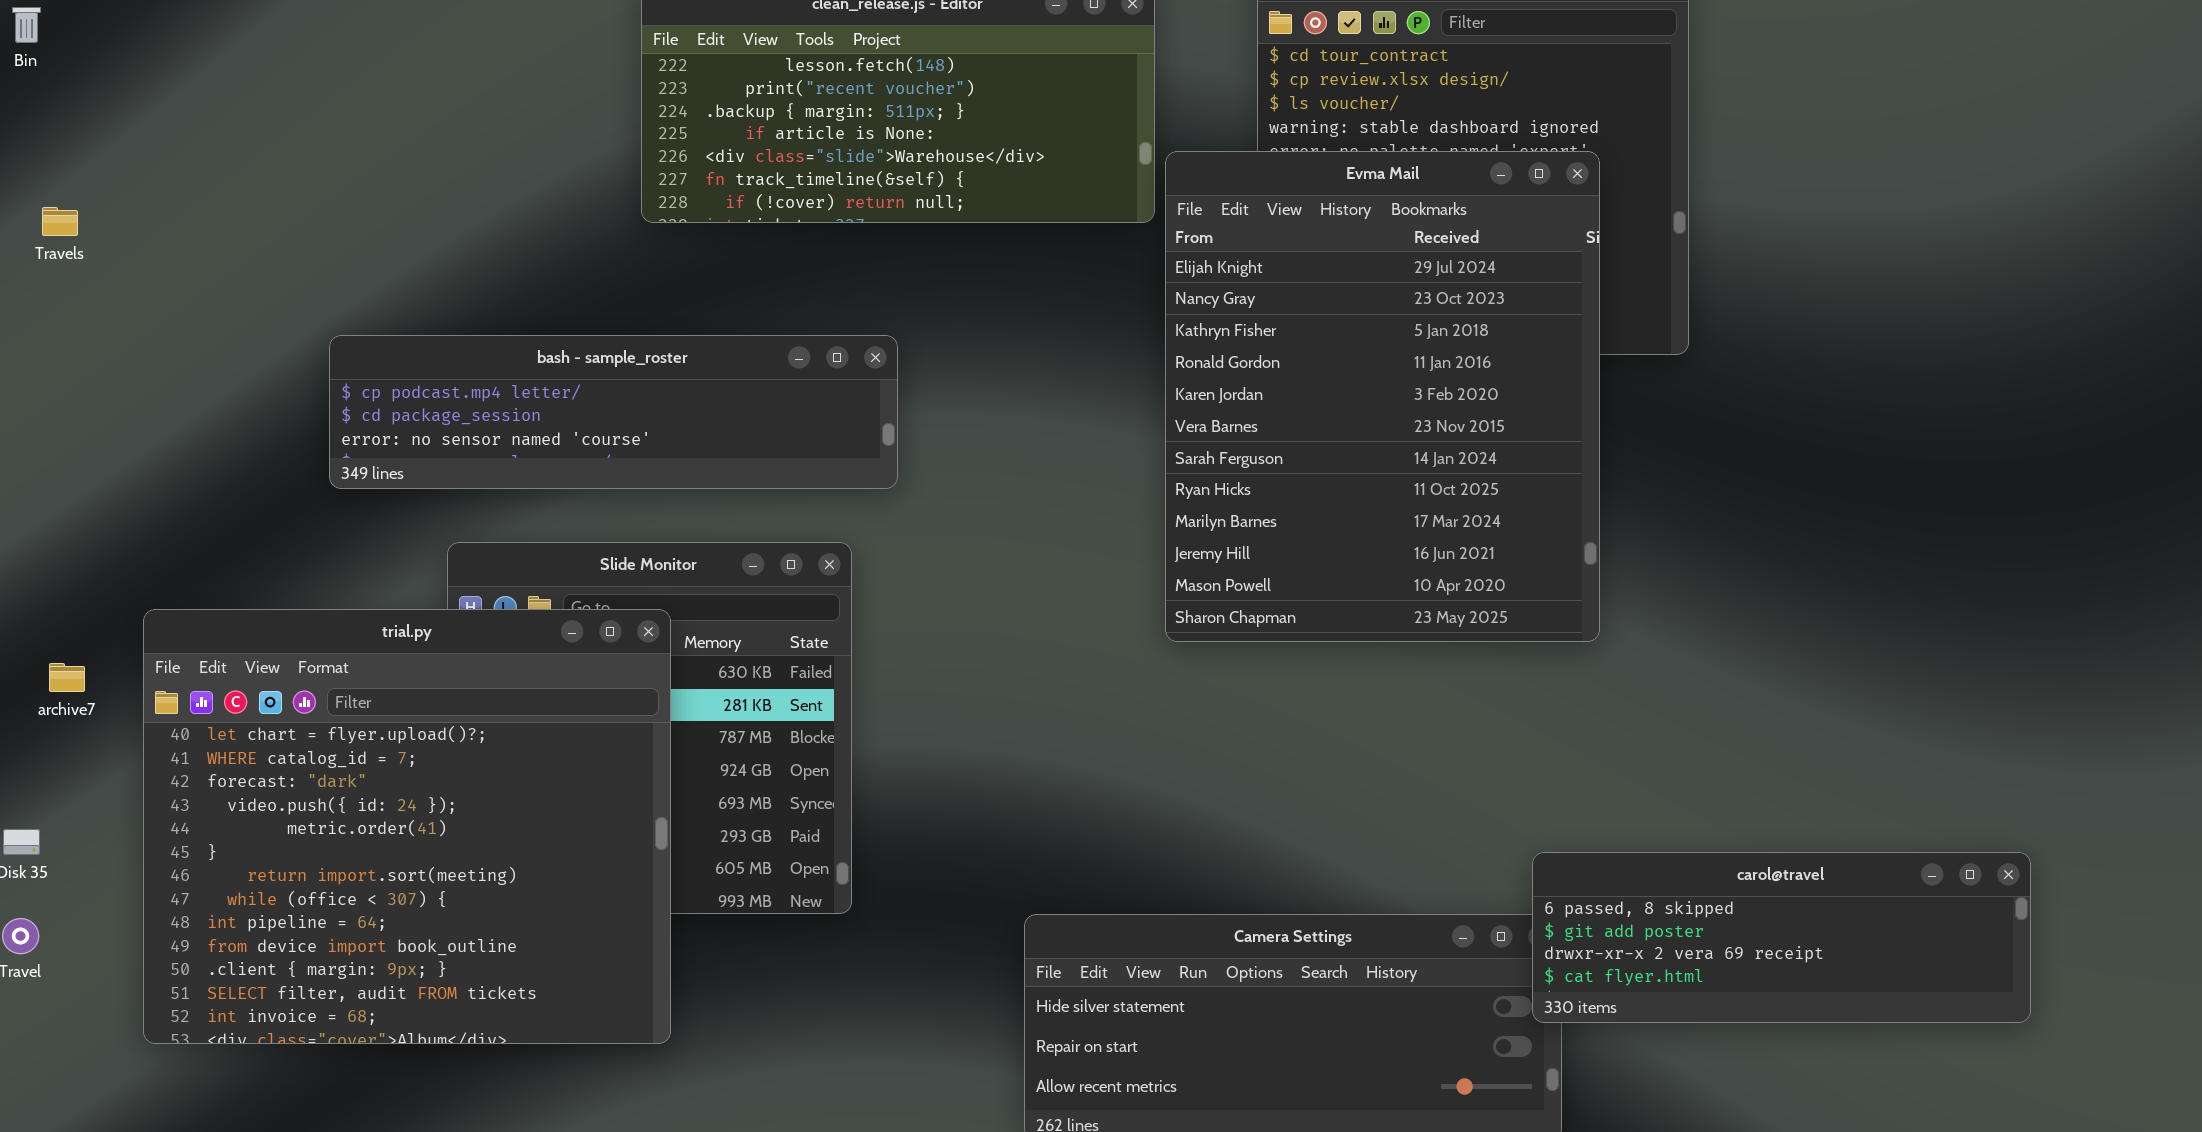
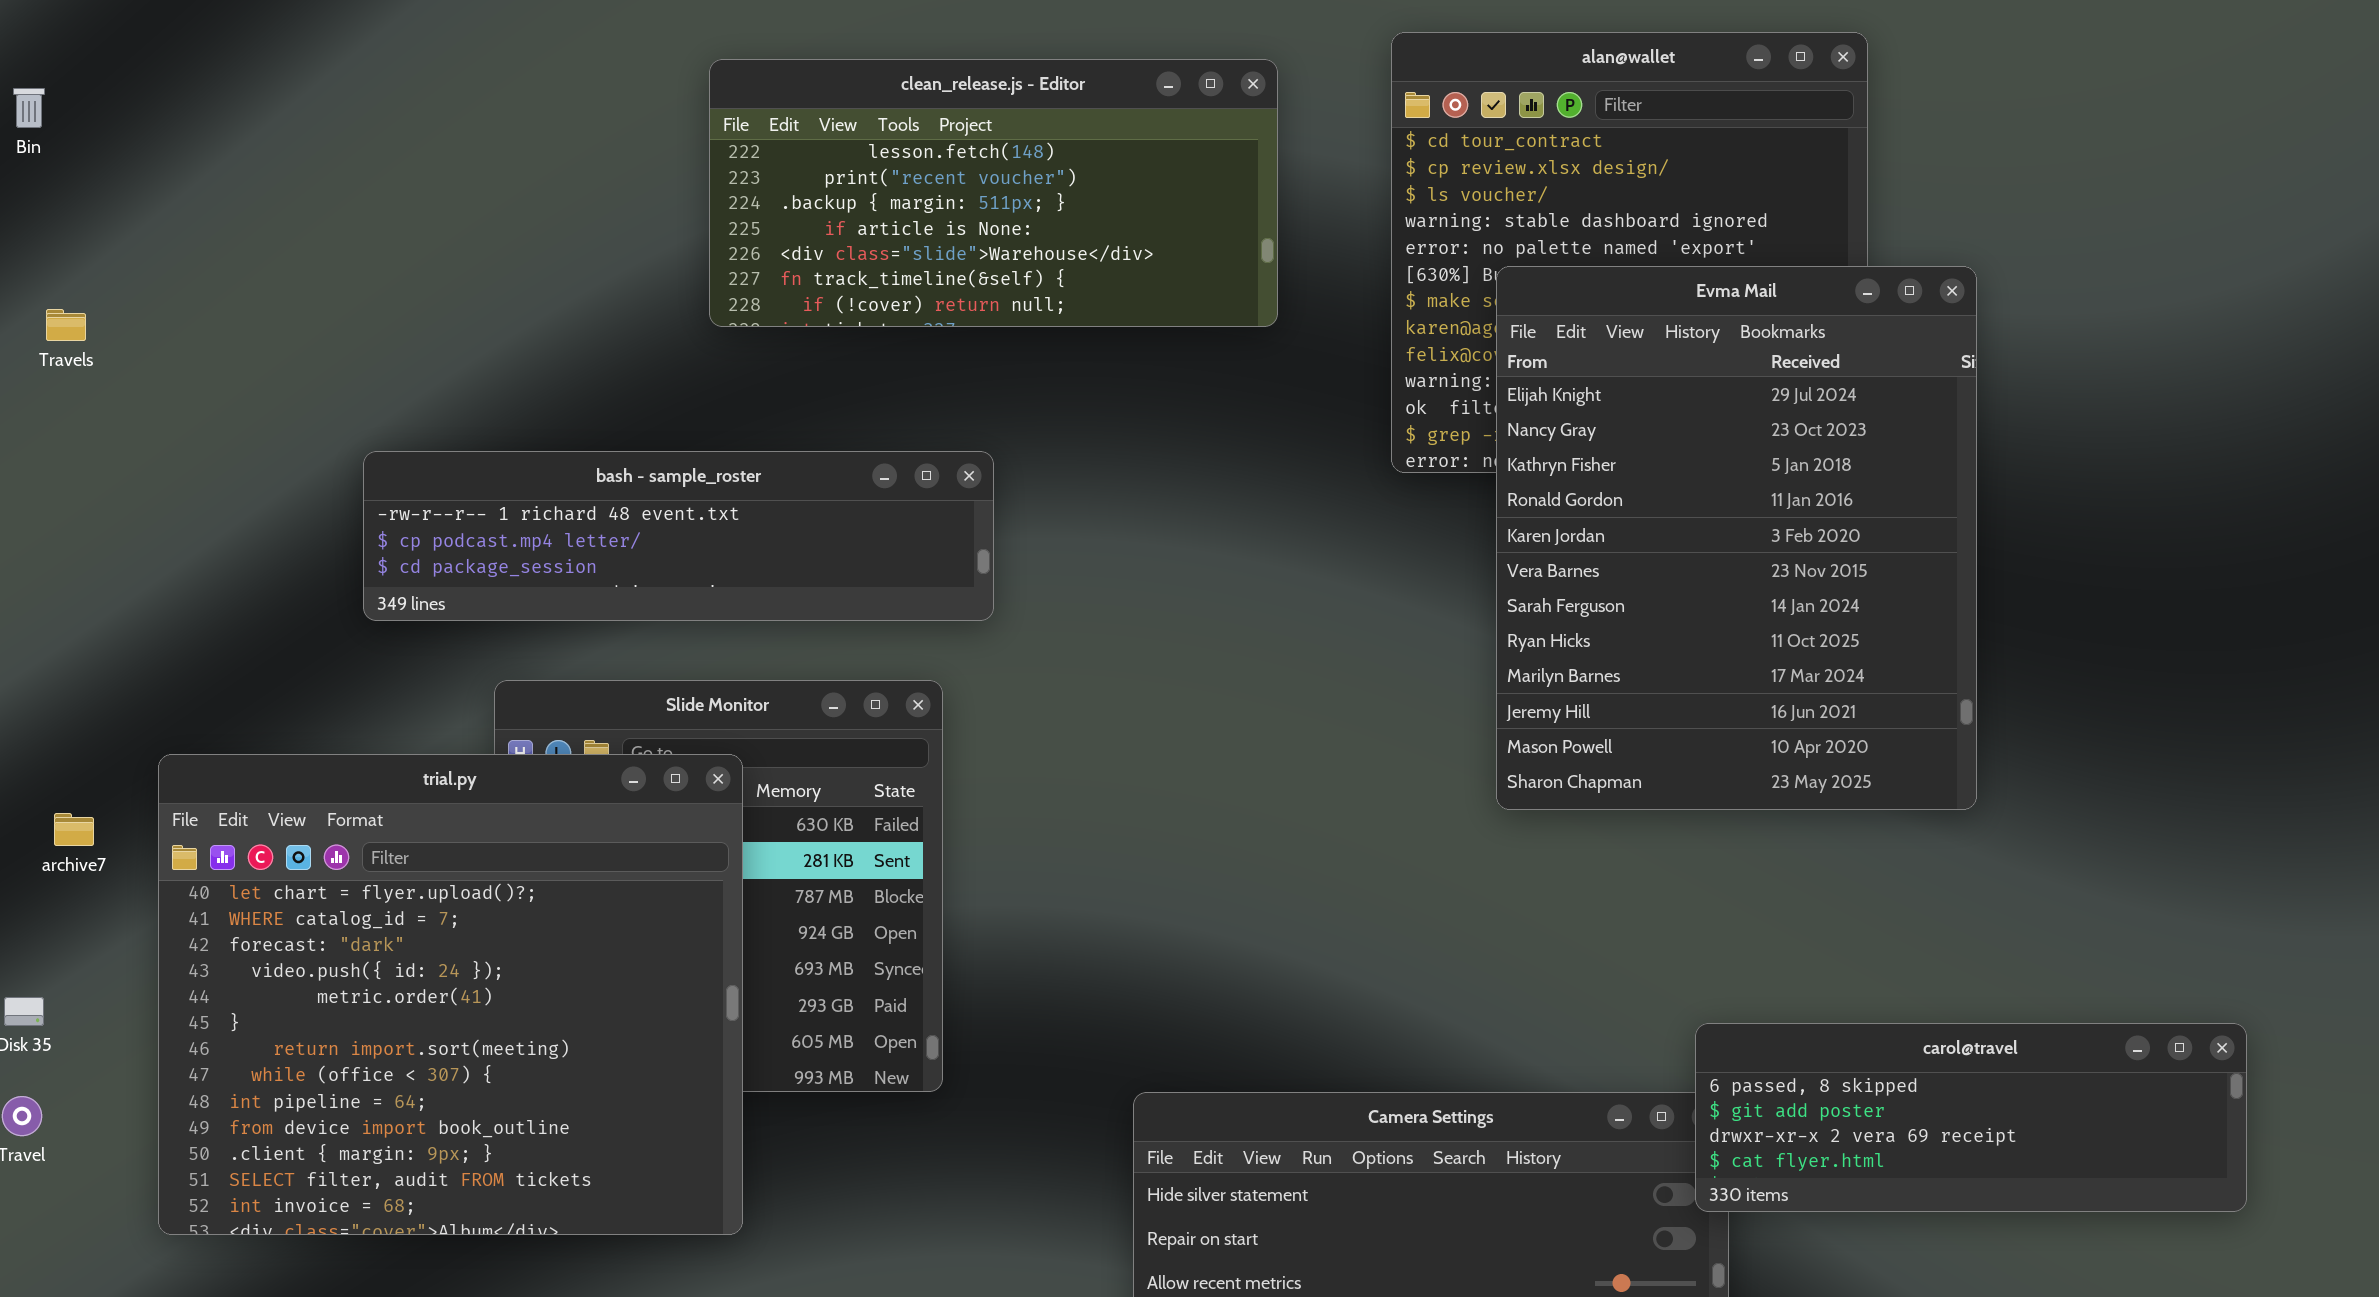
Evma Mail: [1165,151,1600,642] -> [1496,266,1977,810], moved
bash - sample_roster: [329,335,898,489] -> [363,451,994,621], scrolled up 1 row

